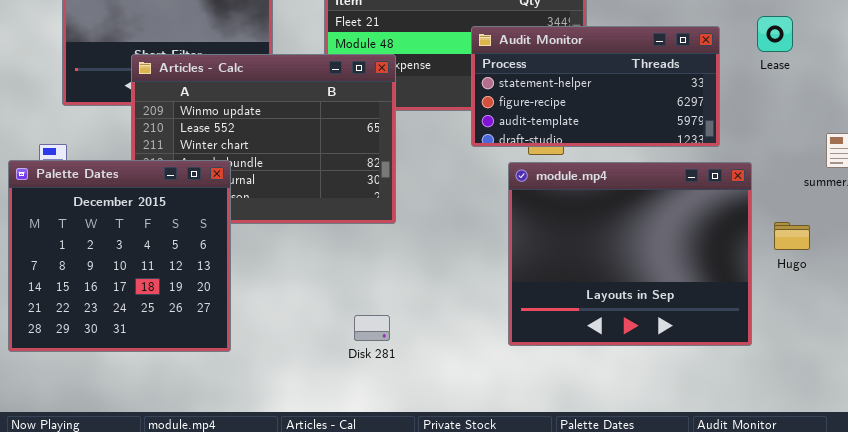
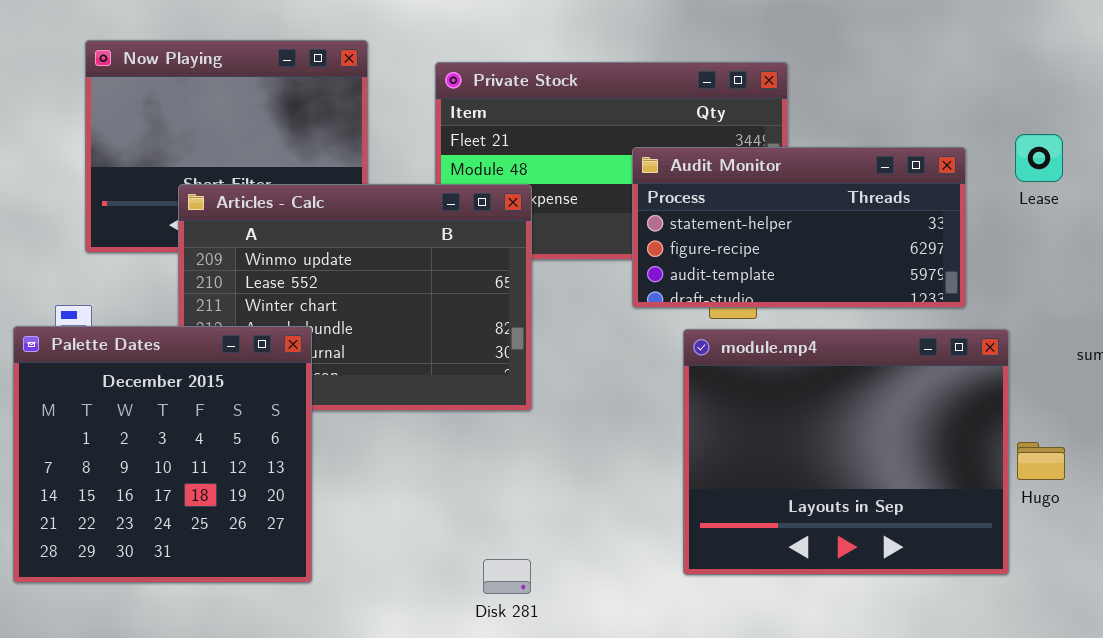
Hugo: [774,222,810,250] -> [1017,442,1065,480], moved
Disk 281: [354,315,390,341] -> [483,559,531,594], moved

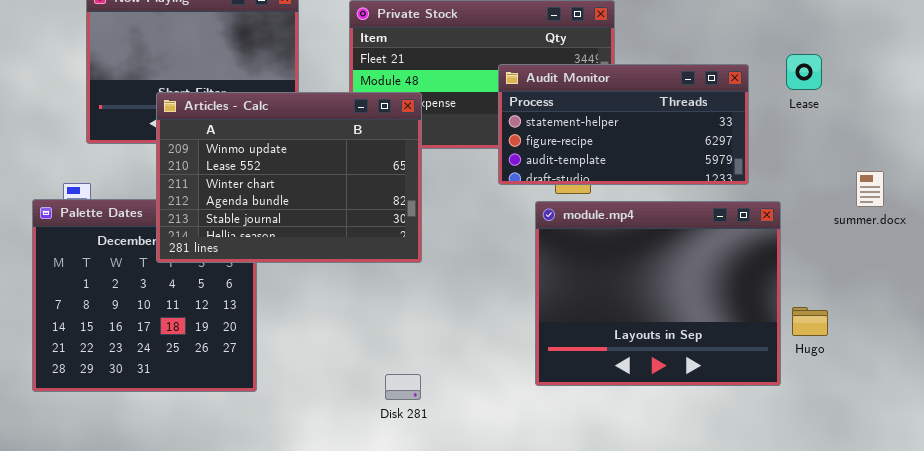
Articles - Calc: [178,184,532,411] -> [156,92,422,263], raised
Hugo: [1017,442,1065,480] -> [792,307,828,336], moved

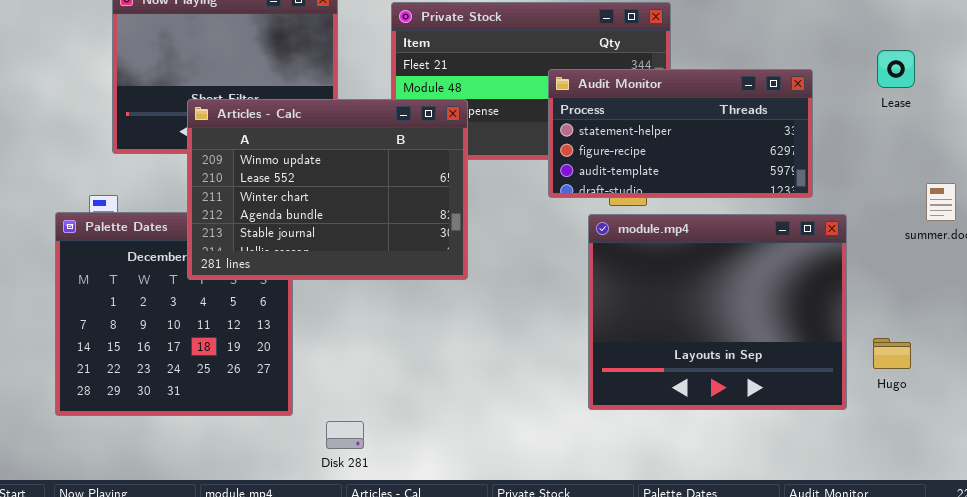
Lease: [786,54,822,90] -> [877,50,915,88], moved
Hugo: [792,307,828,336] -> [873,338,911,369], moved
Disk 281: [385,374,421,400] -> [326,421,364,449], moved

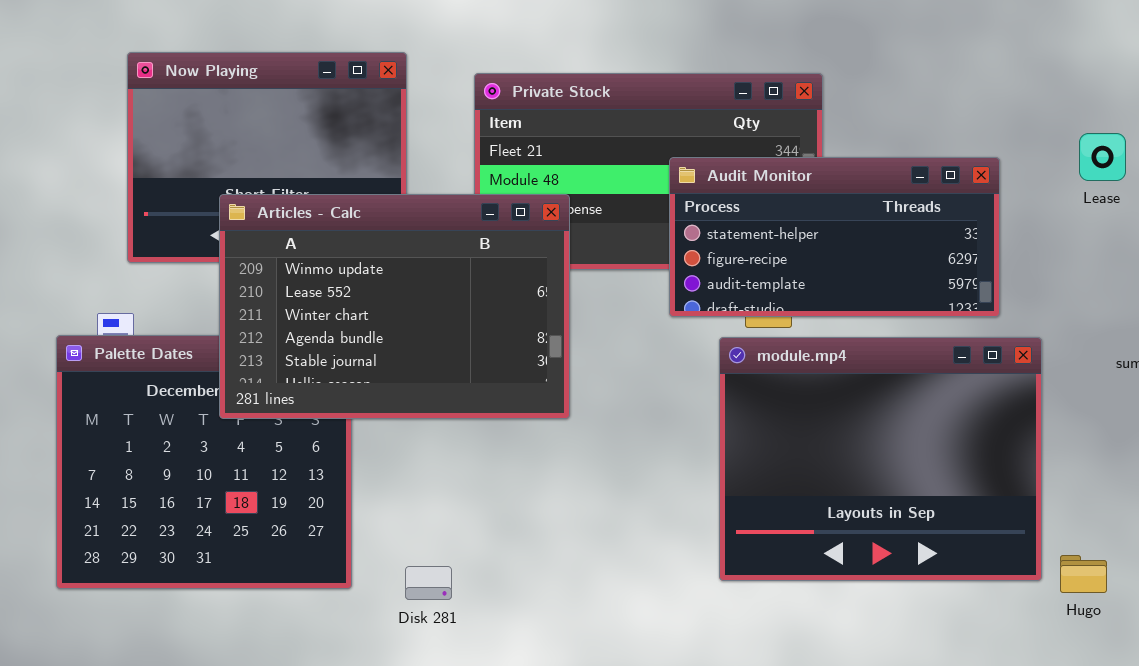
Hugo: [873,338,911,369] -> [1060,555,1107,593], moved
Disk 281: [326,421,364,449] -> [405,566,452,600], moved

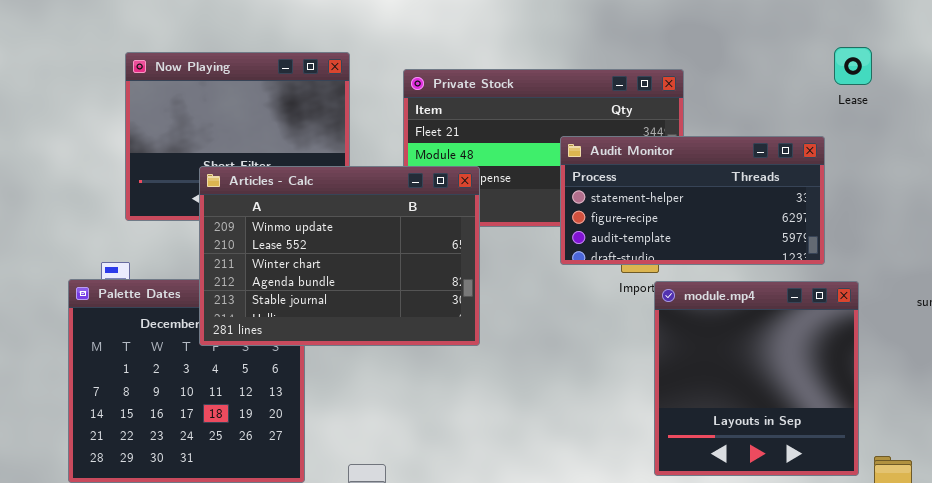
Lease: [1079,133,1126,181] -> [834,47,872,85], moved
module.mp4: [719,337,1042,581] -> [654,281,859,476], resized

